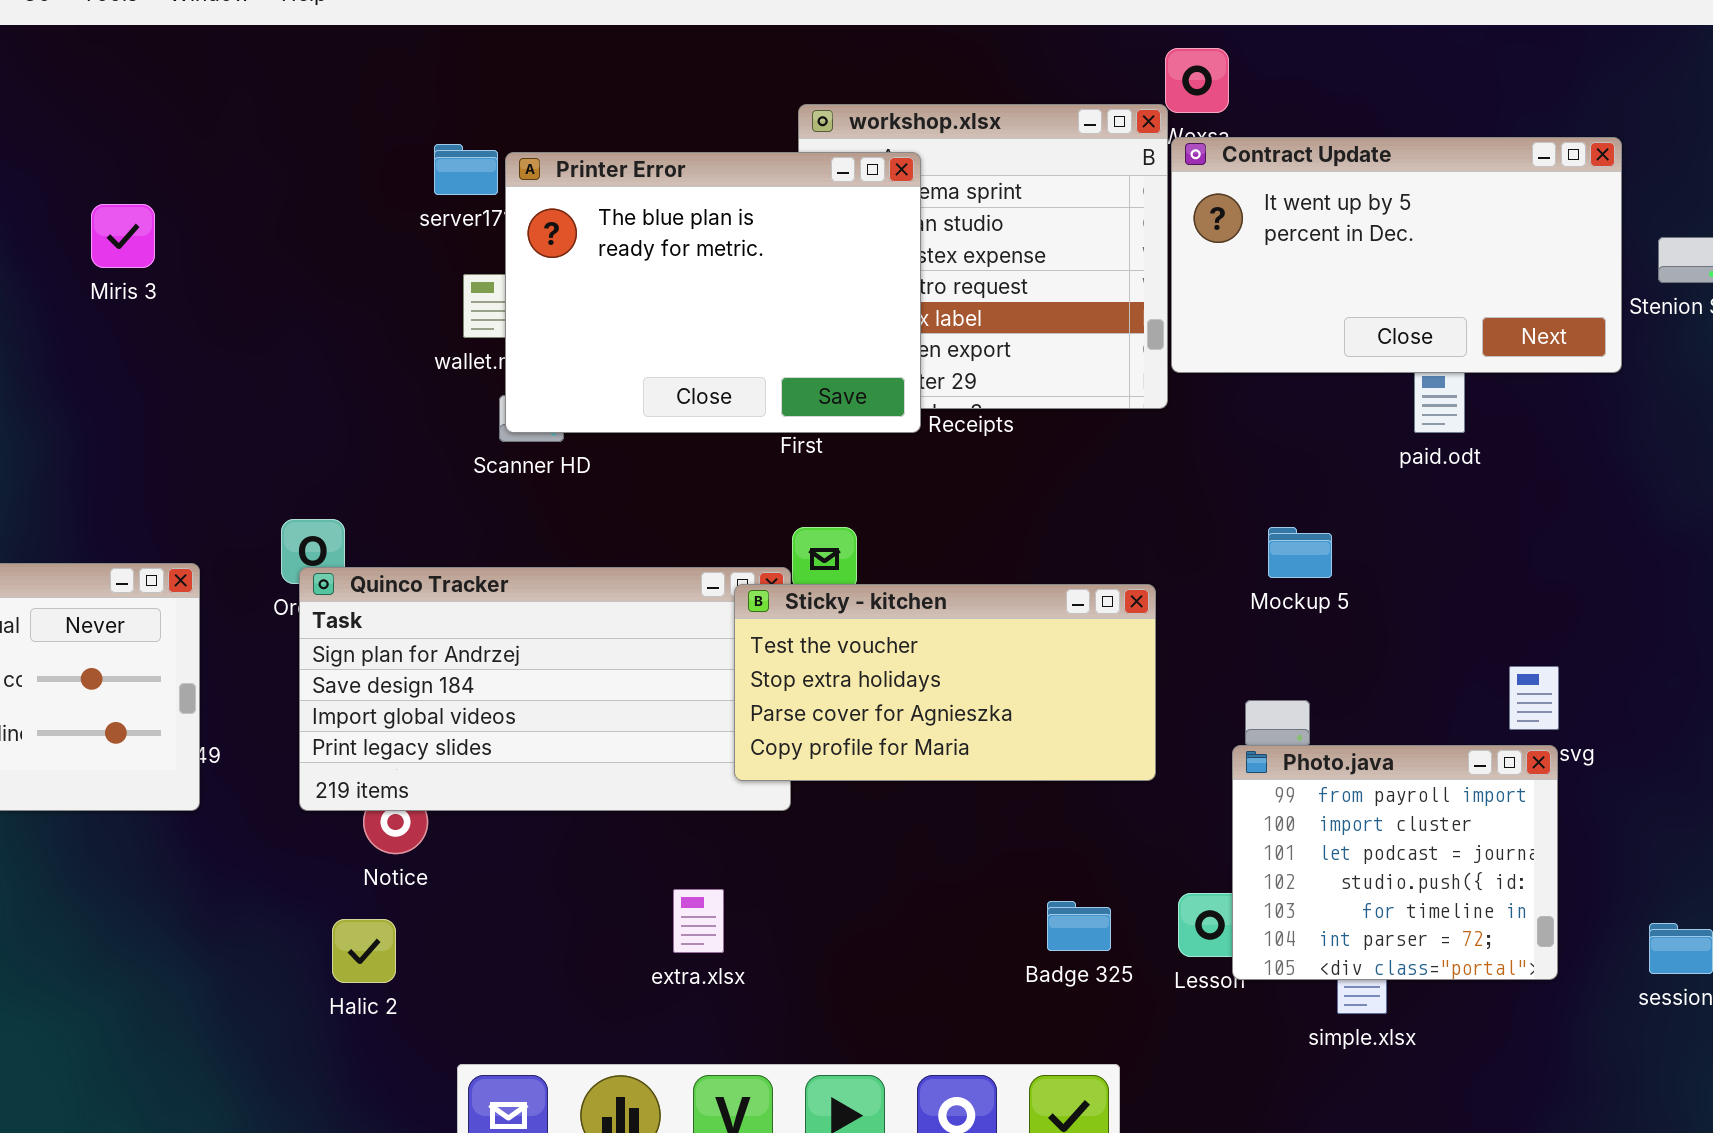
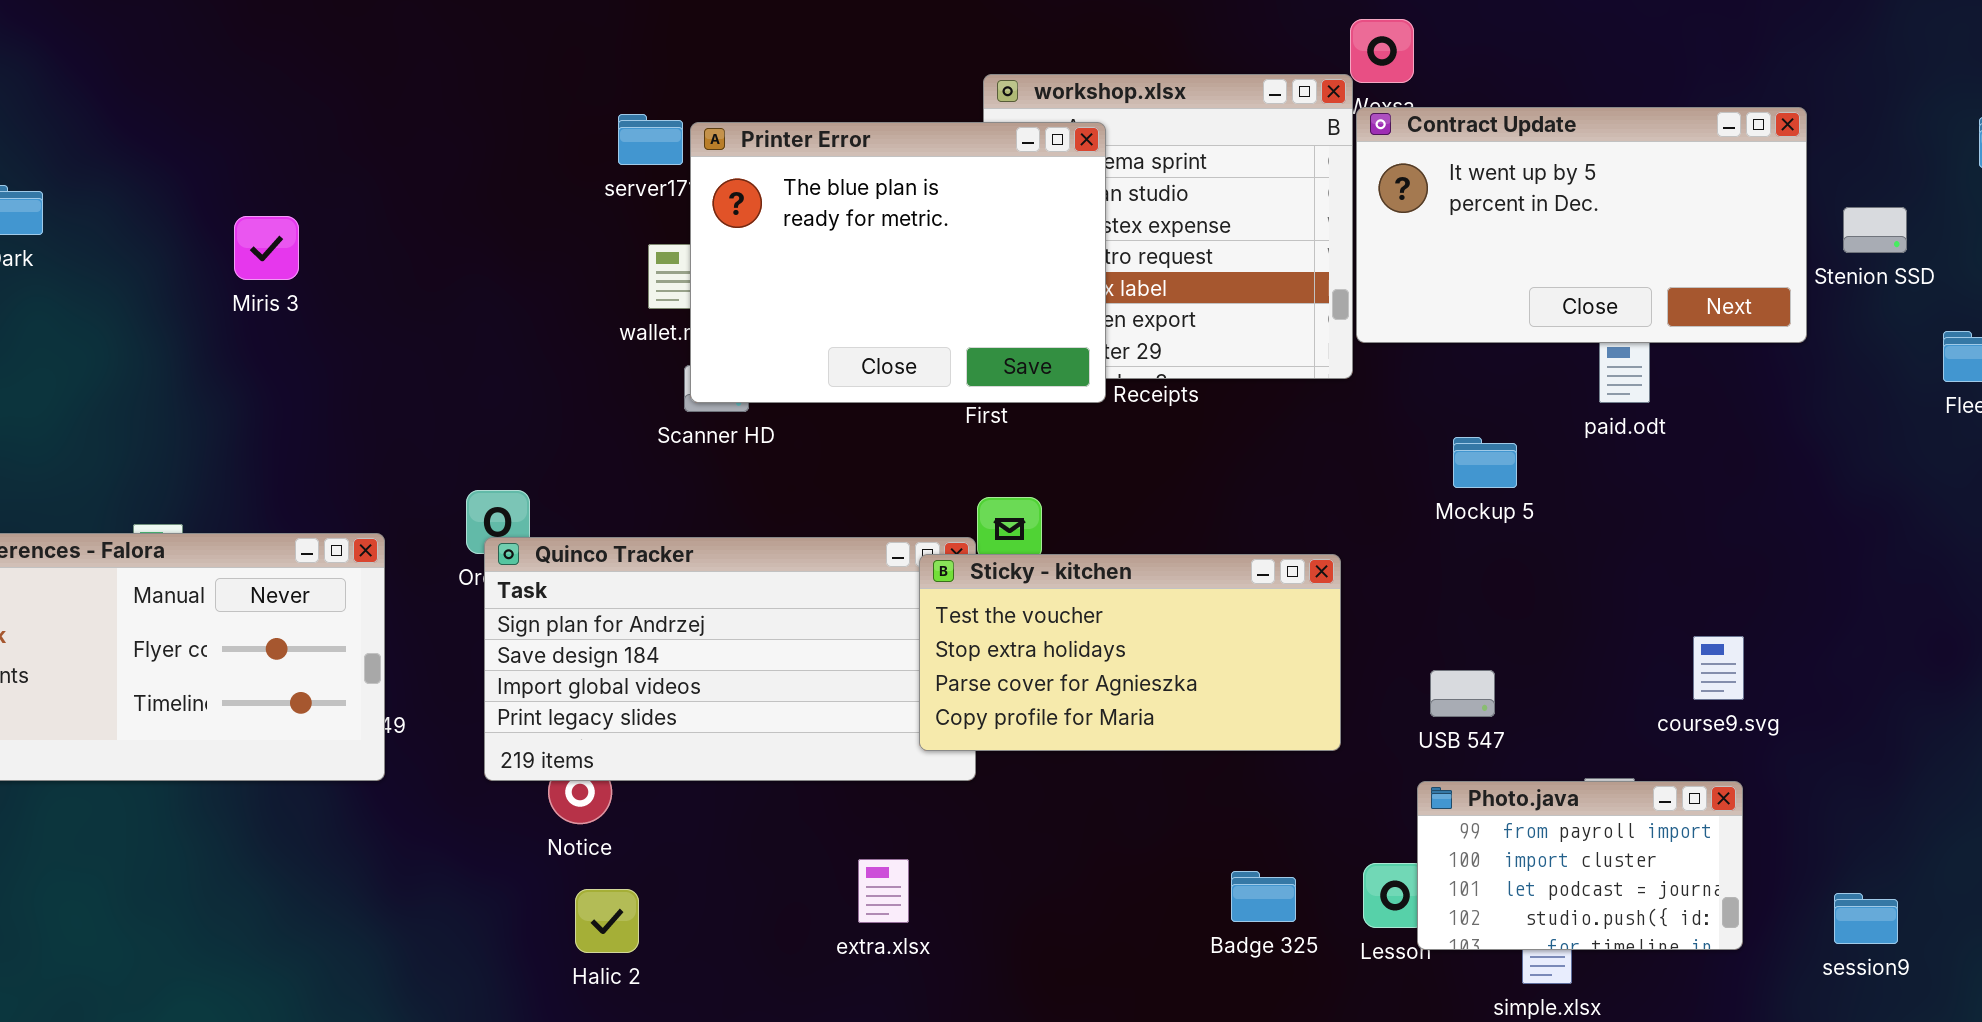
Miris 3: [91,204,155,268] -> [234,216,299,280], moved
Mockup 5: [1268,527,1332,578] -> [1453,437,1517,488], moved
Photo.java: [1232,745,1558,980] -> [1417,781,1743,950], resized
Halic 2: [332,919,396,983] -> [575,889,639,953], moved

